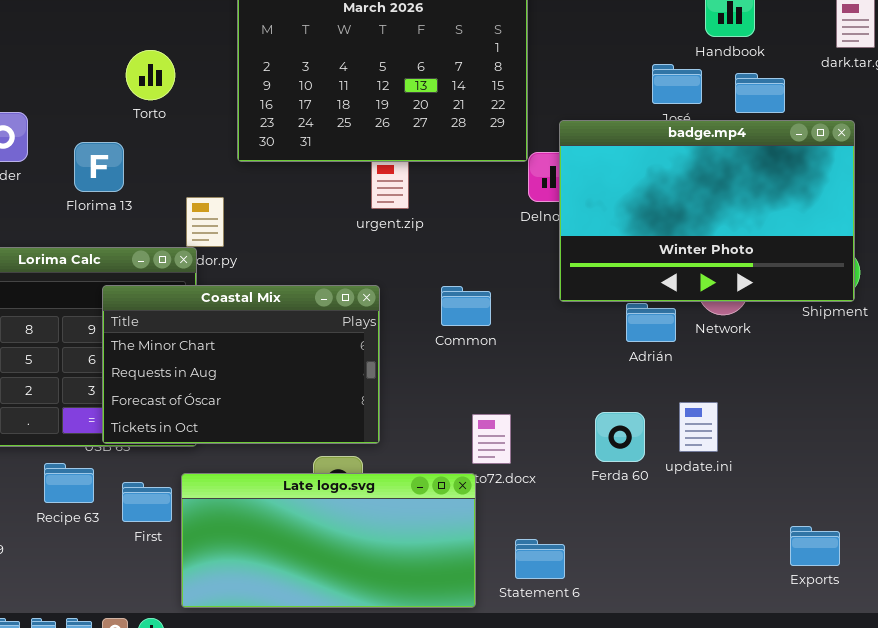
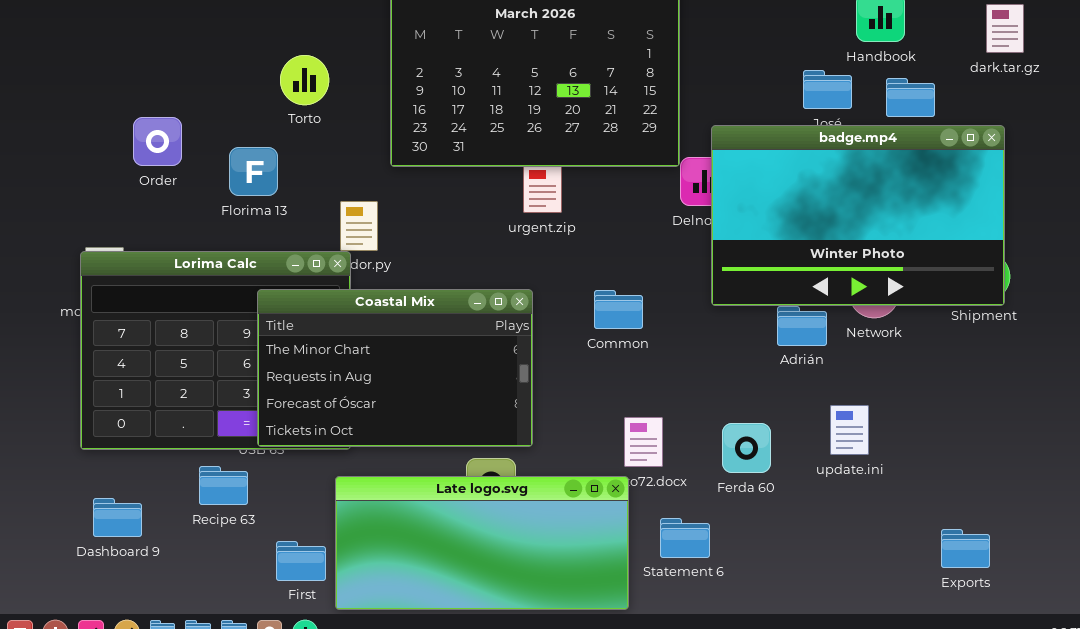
Ferda 60: [595,412,645,462] -> [722,423,771,473], moved
First: [122,482,172,522] -> [276,541,326,581], moved
Statement 6: [515,539,565,579] -> [660,518,710,558], moved

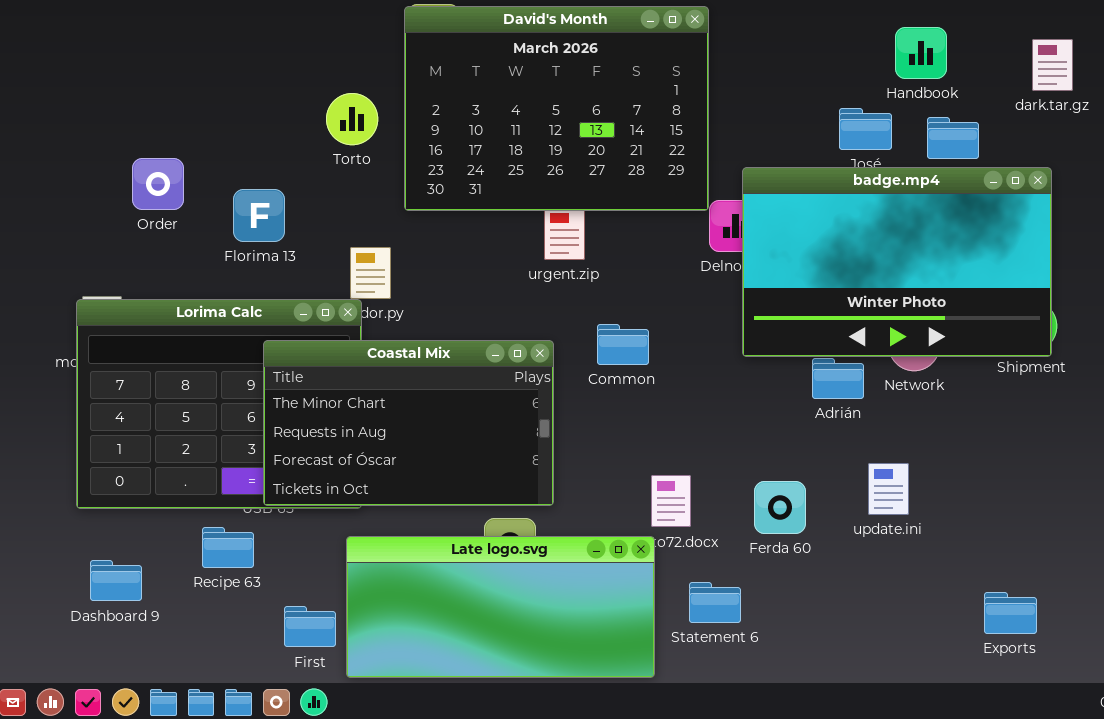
Torto: [280,55,329,105] -> [326,93,378,145], moved
Common: [594,290,643,329] -> [597,324,649,365], moved

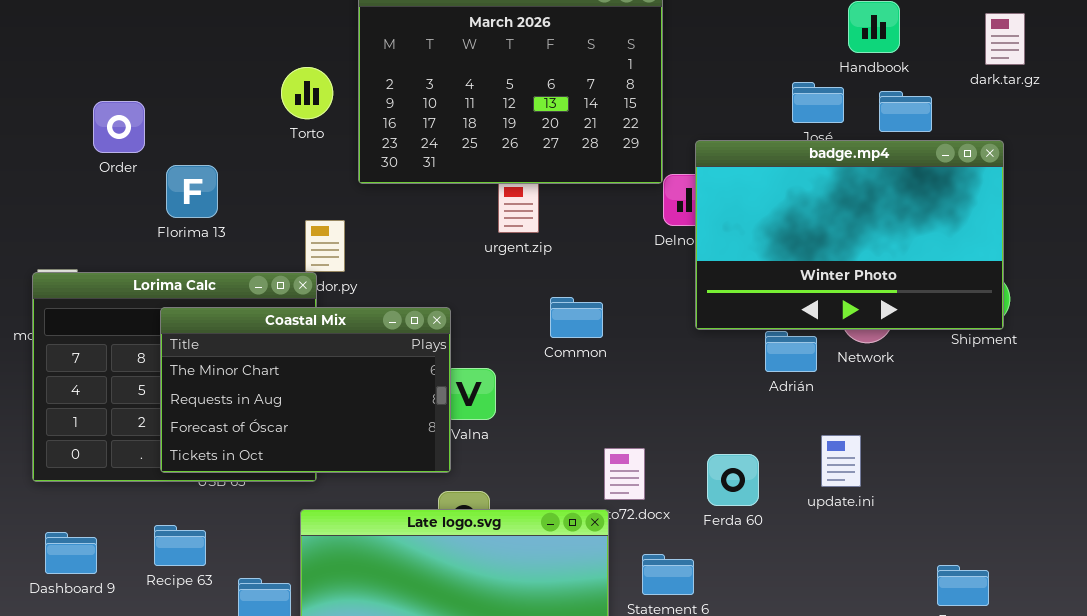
Order: [132,158,184,210] -> [93,101,145,153], moved
Florima 13: [233,189,285,242] -> [166,165,218,218], moved
Coastal Mix: [263,340,554,506] -> [160,307,451,473], moved
Recipe 63: [202,527,254,568] -> [154,525,206,566], moved

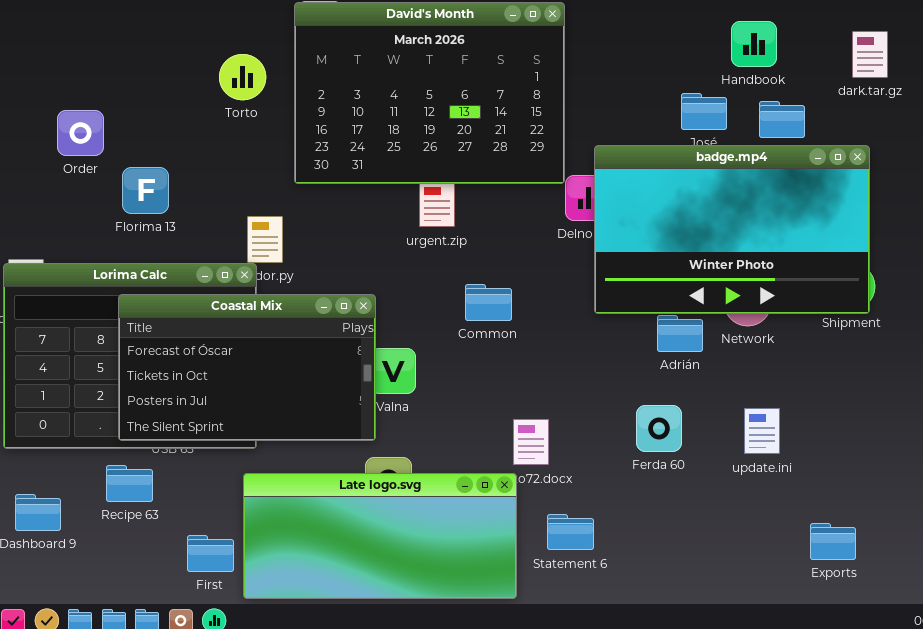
Torto: [281,67,333,119] -> [219,54,266,100], moved
Coastal Mix: [160,307,451,473] -> [118,294,376,441], scrolled down 2 rows
update.ini: [821,435,861,487] -> [744,408,780,454], moved
Ferda 60: [707,454,759,506] -> [636,405,682,452], moved
Recipe 63: [154,525,206,566] -> [106,465,153,502], moved

